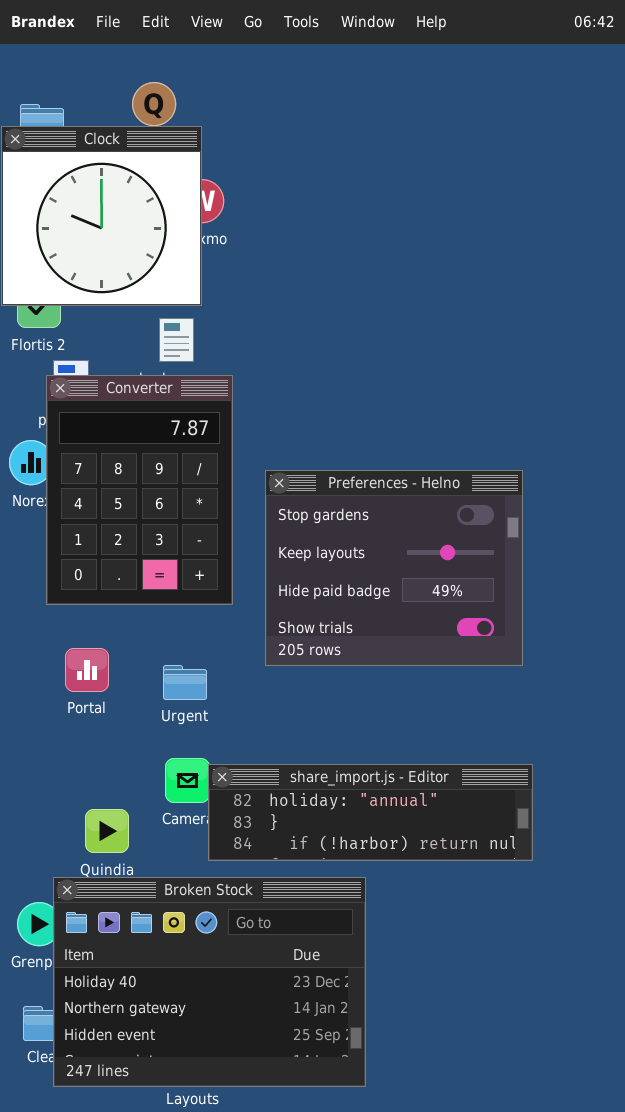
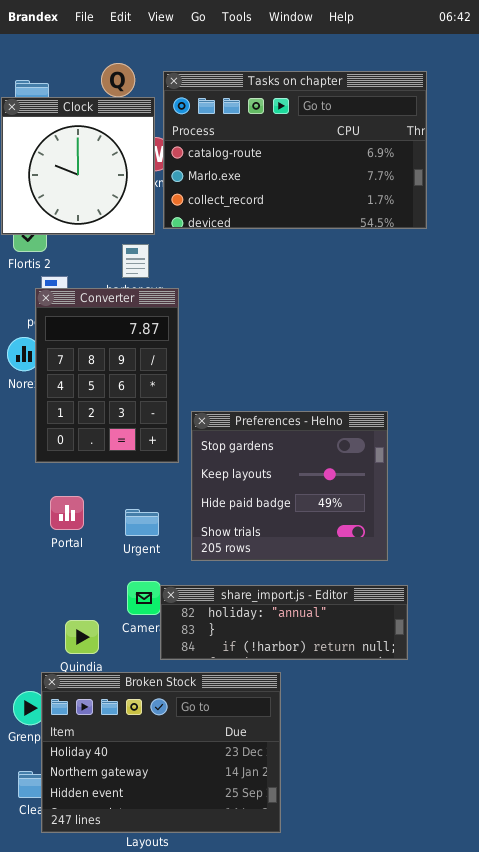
Tasks on chapter: none -> [163,71,427,229], opened
Preferences - Helno: [265,470,523,666] -> [191,411,388,561], moved

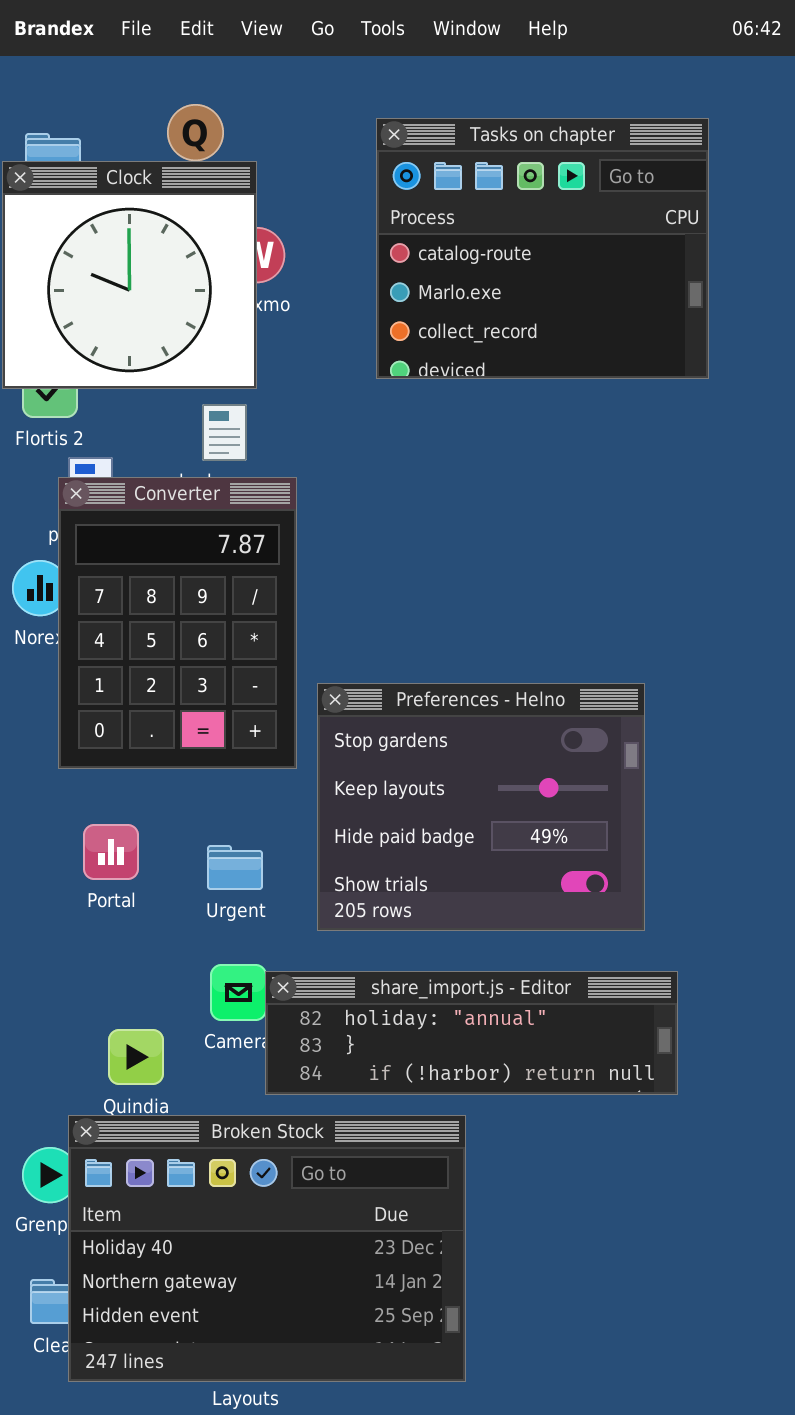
Tasks on chapter: [163,71,427,229] -> [376,118,709,379], resized

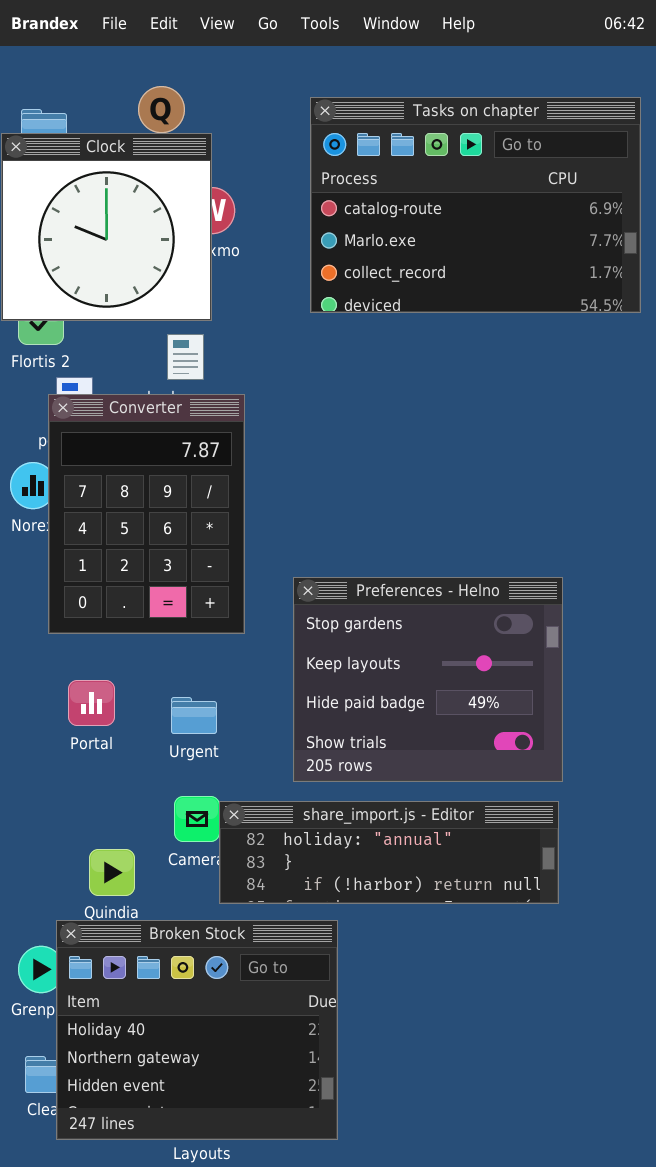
Tasks on chapter: [376,118,709,379] -> [310,97,641,313], resized
Preferences - Helno: [317,683,645,931] -> [293,577,563,782], moved
Broken Stock: [68,1115,466,1382] -> [56,920,338,1140], resized

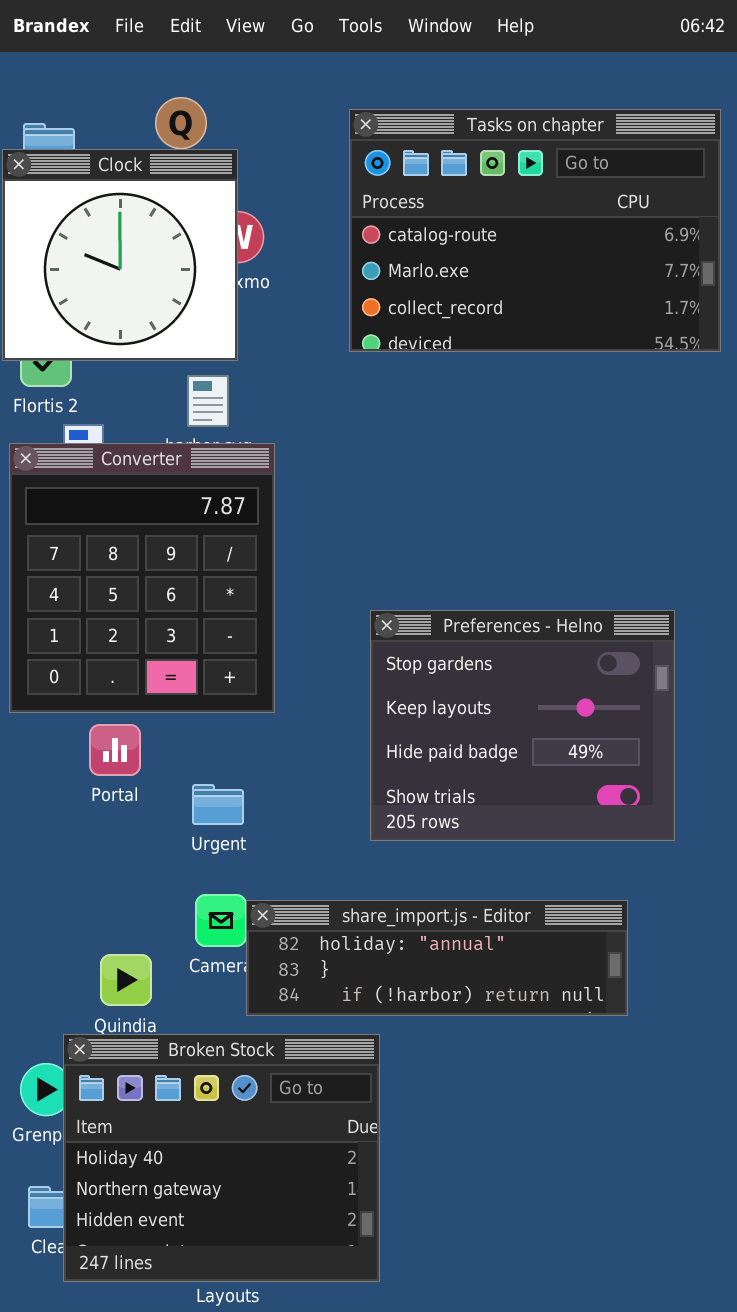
Converter: [48,394,245,634] -> [9,443,275,713], resized
Preferences - Helno: [293,577,563,782] -> [370,610,675,841], moved
Portal: [68,680,115,726] -> [89,724,141,776], moved

